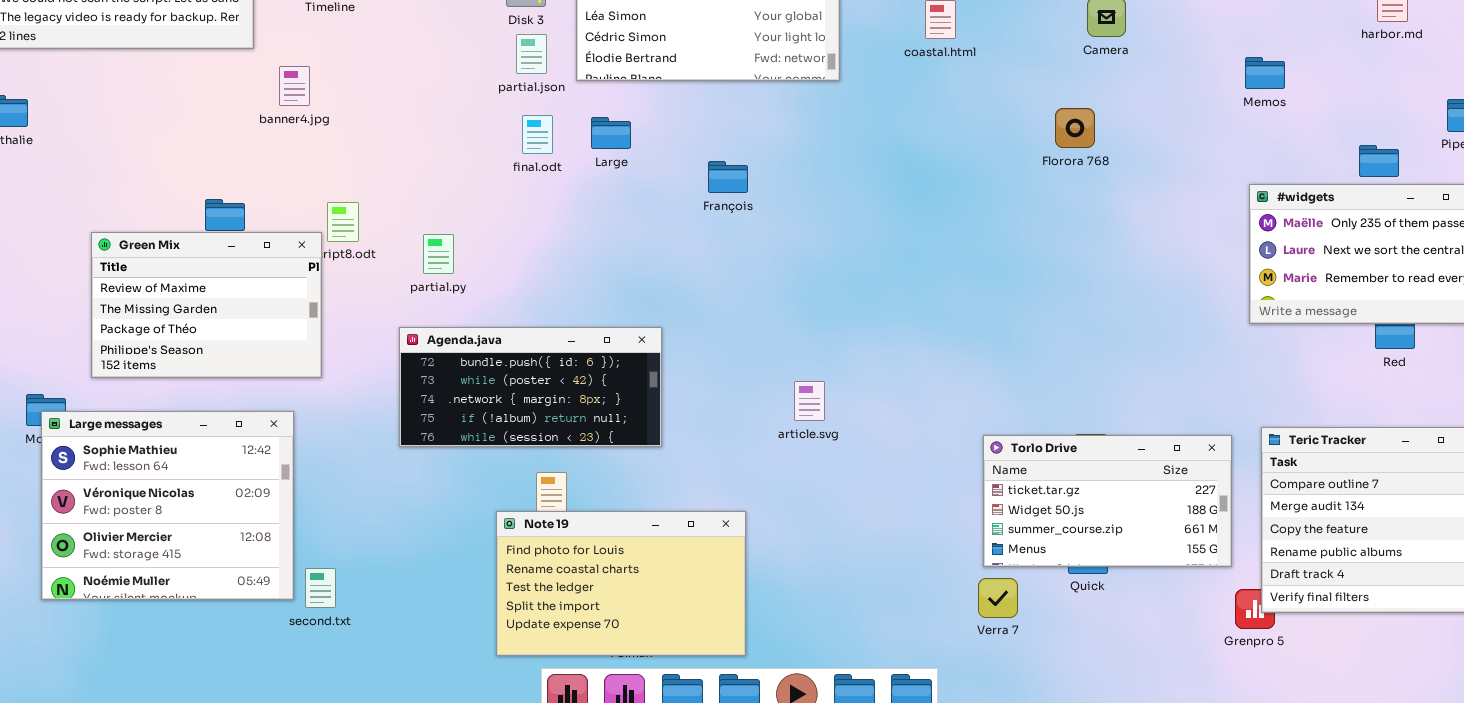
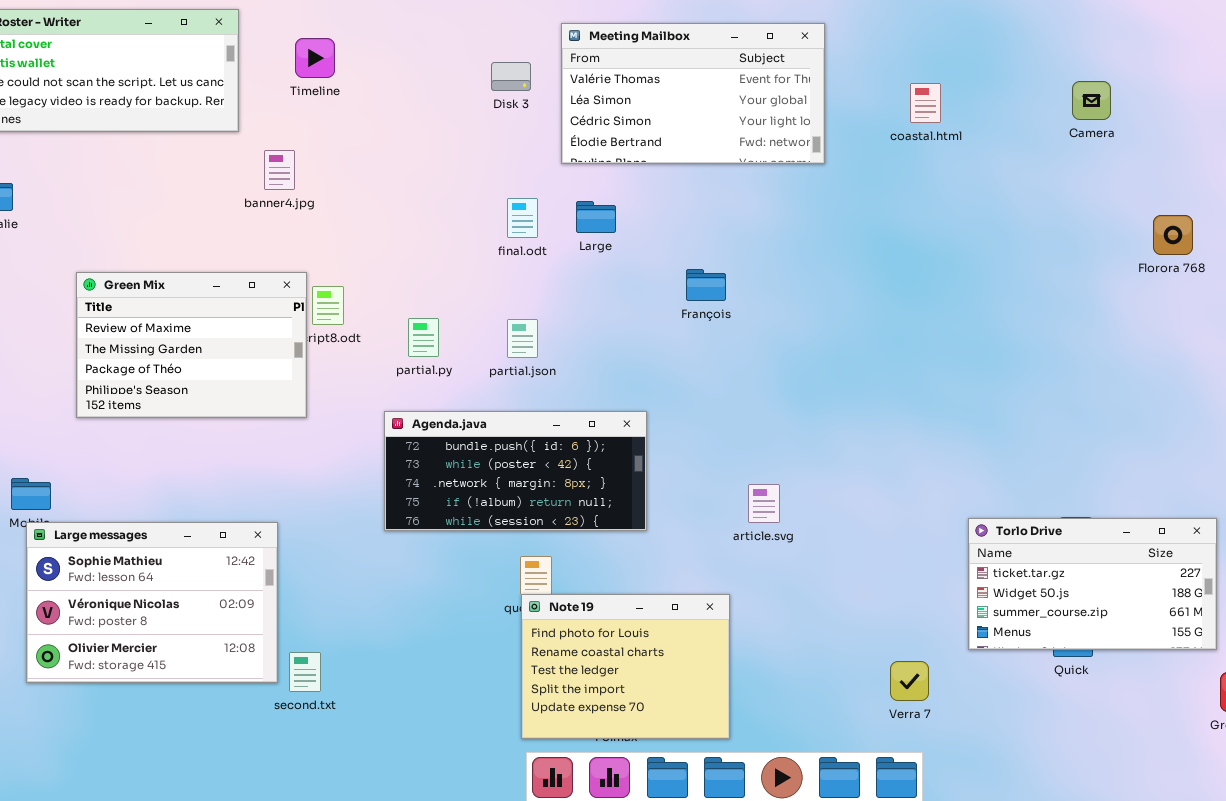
partial.json: [516,34,547,74] -> [507,319,538,358], moved
Florora 768: [1055,108,1095,148] -> [1153,215,1193,255], moved
François: [708,161,748,193] -> [686,269,726,301], moved
Green Mix: [91,232,322,378] -> [76,272,307,418], moved
article.svg: [794,381,825,421] -> [748,484,780,523], moved
Large messages: [41,411,294,600] -> [26,522,278,683], resized
Note 19: [496,511,746,656] -> [521,594,730,739], resized
Verra 7: [978,578,1018,618] -> [890,661,929,701], moved

